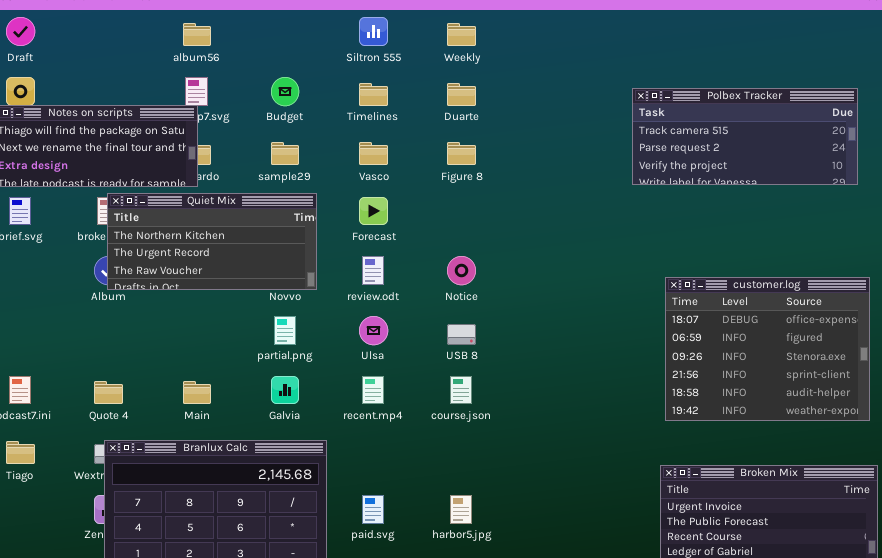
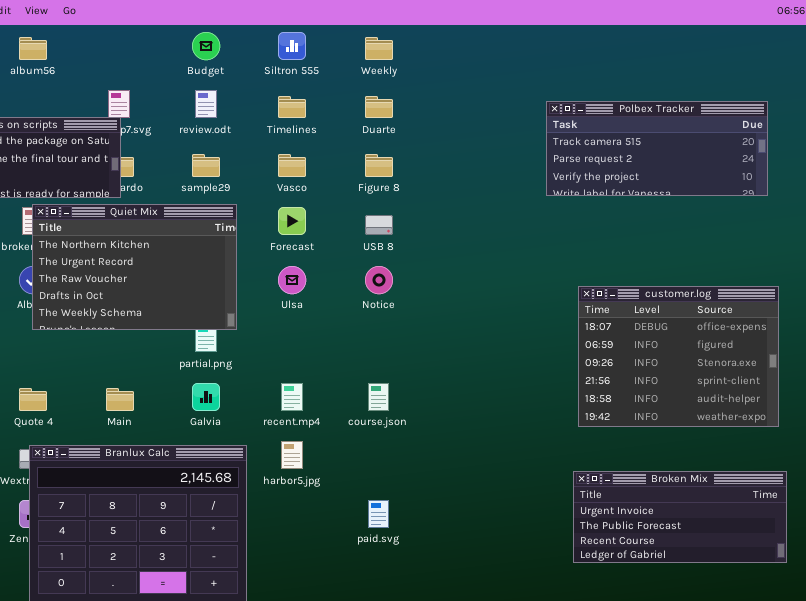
album56: [183,23,211,46] -> [19,37,47,60], moved
Budget: [271,77,299,106] -> [192,32,220,60], moved
Quiet Mix: [107,193,317,290] -> [32,204,237,330], resized
review.odt: [362,256,384,285] -> [195,90,217,118], moved
Ulsa: [359,316,388,345] -> [278,266,306,294], moved
USB 8: [447,324,476,345] -> [365,215,393,235], moved
paid.svg: [362,495,384,524] -> [368,500,389,528], moved
harbor5.jpg: [450,495,472,524] -> [281,441,303,469], moved

